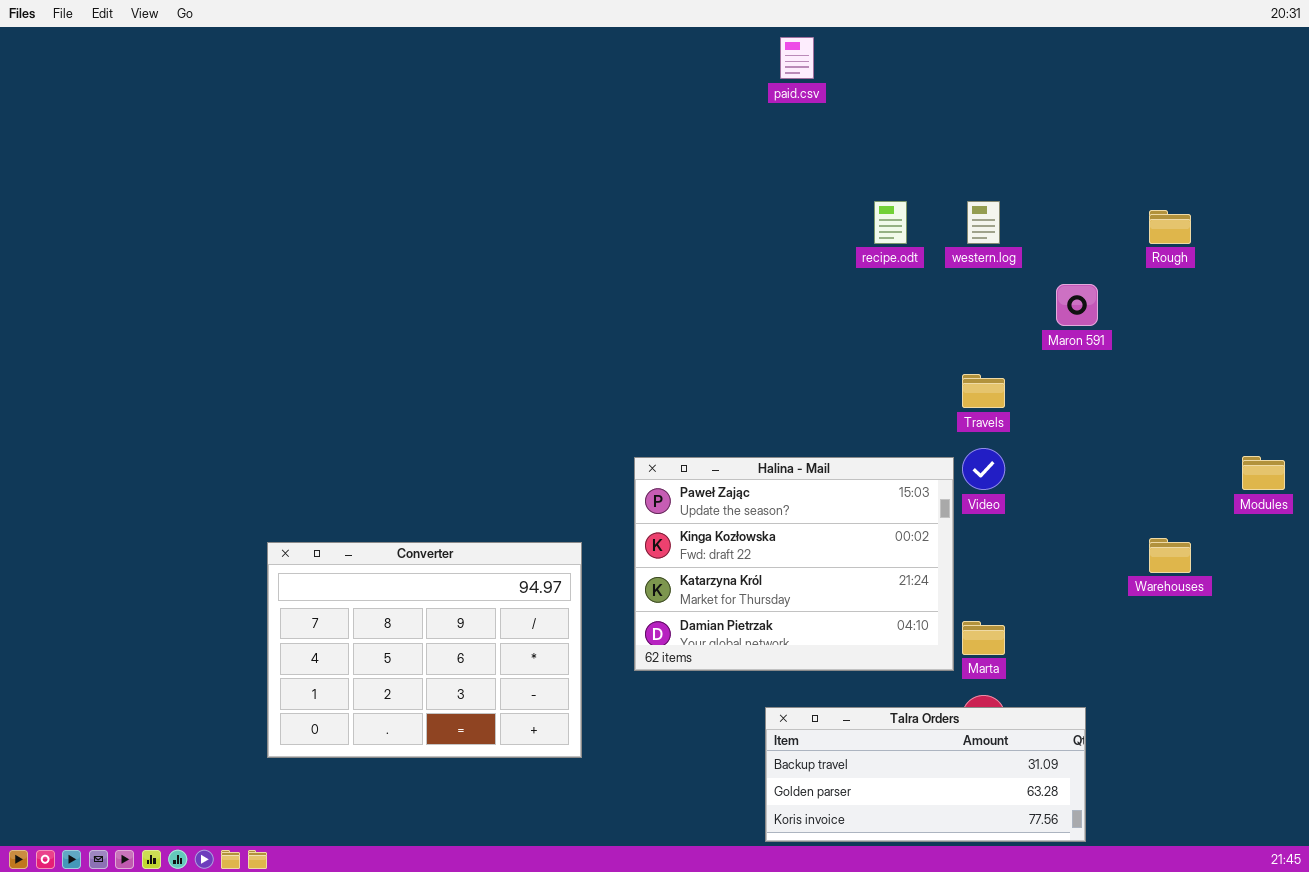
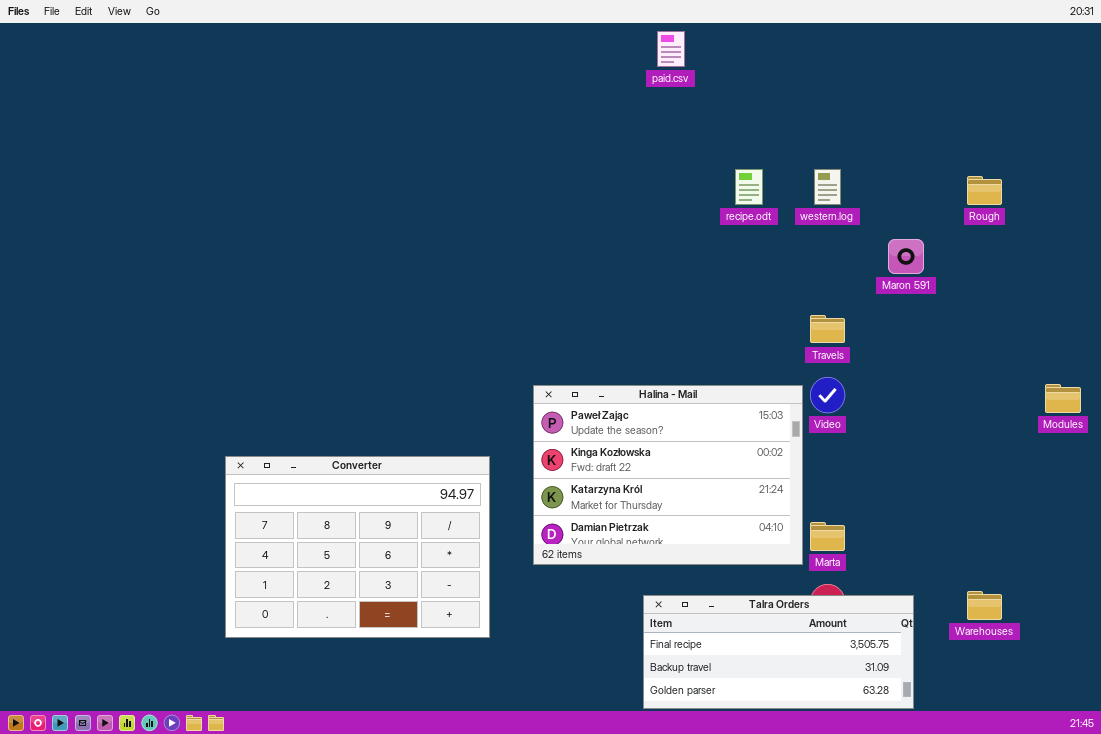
Warehouses: [1149,538,1191,573] -> [967,591,1002,620], moved
Talra Orders: [765,707,1086,842] -> [643,595,914,709], scrolled up 1 row

